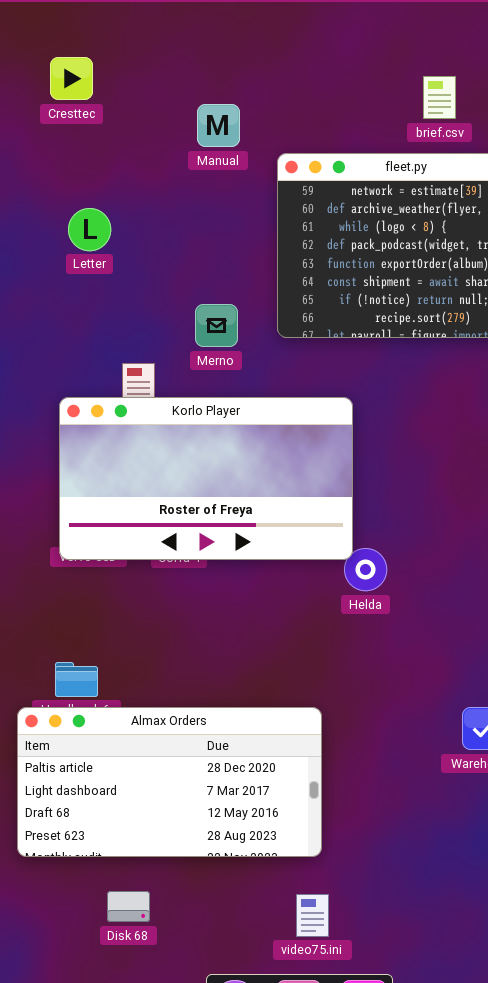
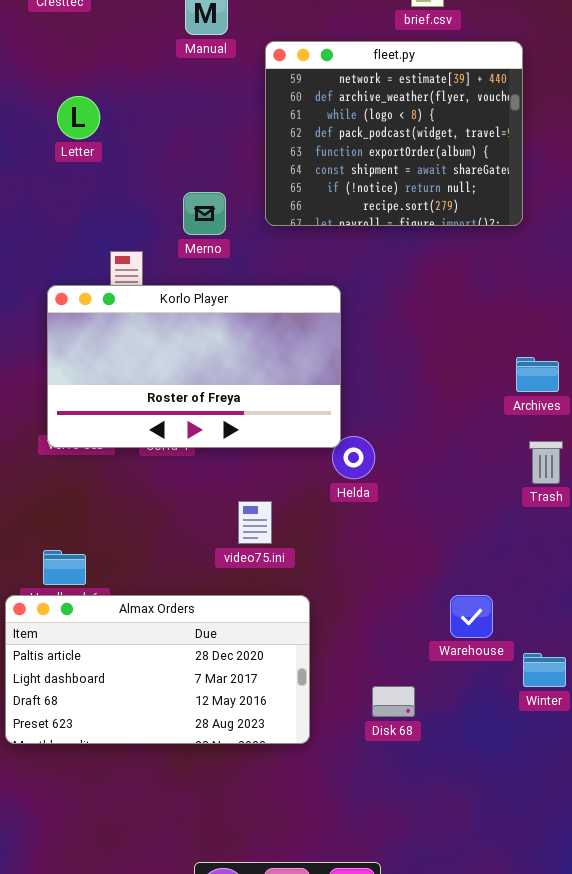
Disk 68: [107,891,150,922] -> [372,686,415,717], moved
video75.ini: [296,894,329,937] -> [238,501,272,544], moved

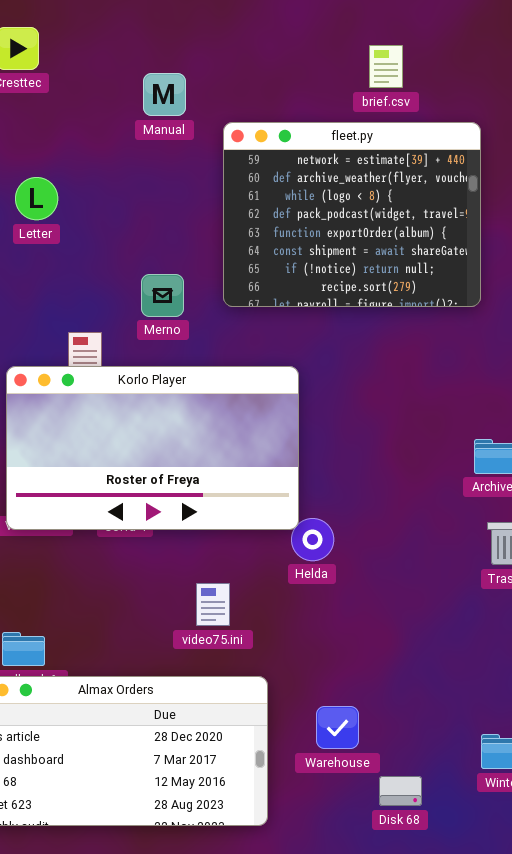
Warehouse: [450,595,493,638] -> [316,706,359,749], moved
Disk 68: [372,686,415,717] -> [379,776,422,806], moved

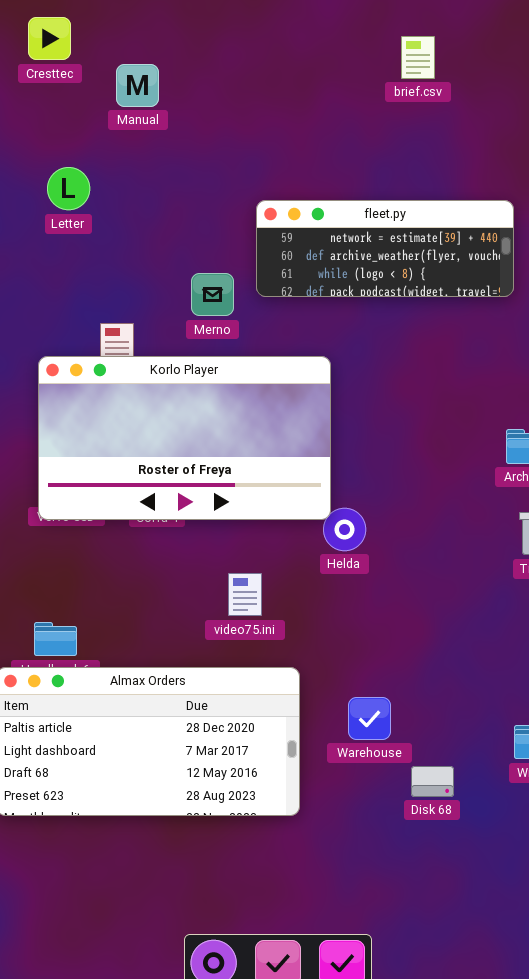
Manual: [143,73,186,116] -> [116,64,159,107], moved
fleet.py: [223,122,481,307] -> [256,200,514,297], resized
Merno: [141,274,184,317] -> [191,273,234,316], moved

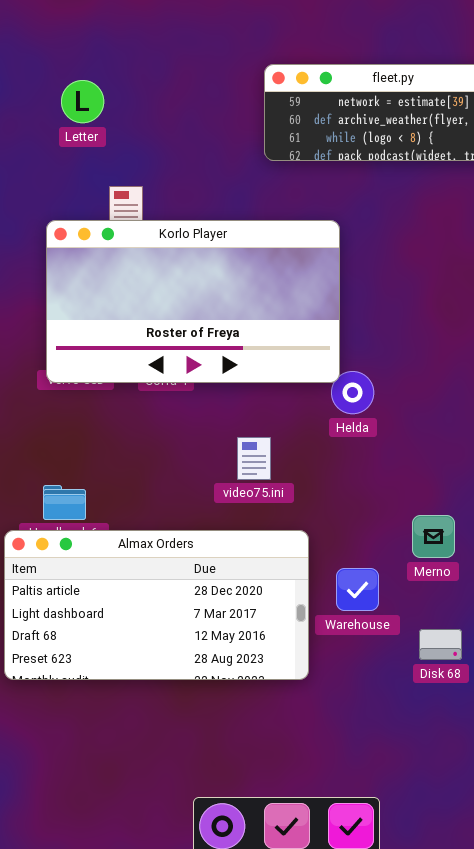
Letter: [47,167,90,210] -> [61,80,104,123], moved
Merno: [191,273,234,316] -> [412,515,455,558], moved
Warehouse: [348,697,391,740] -> [336,568,379,611], moved

